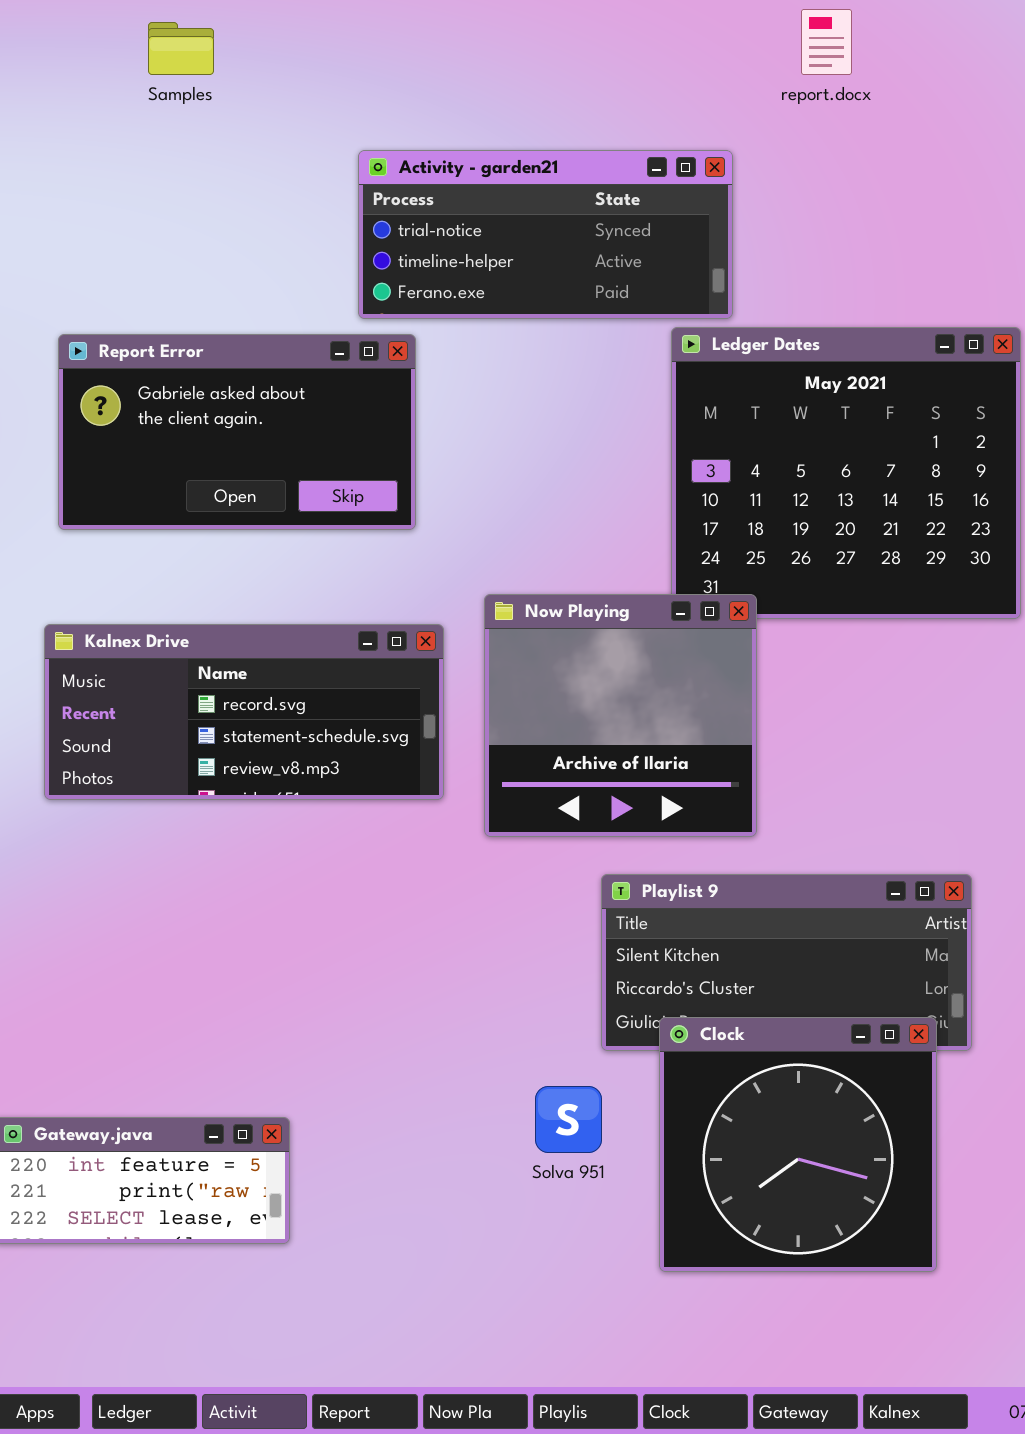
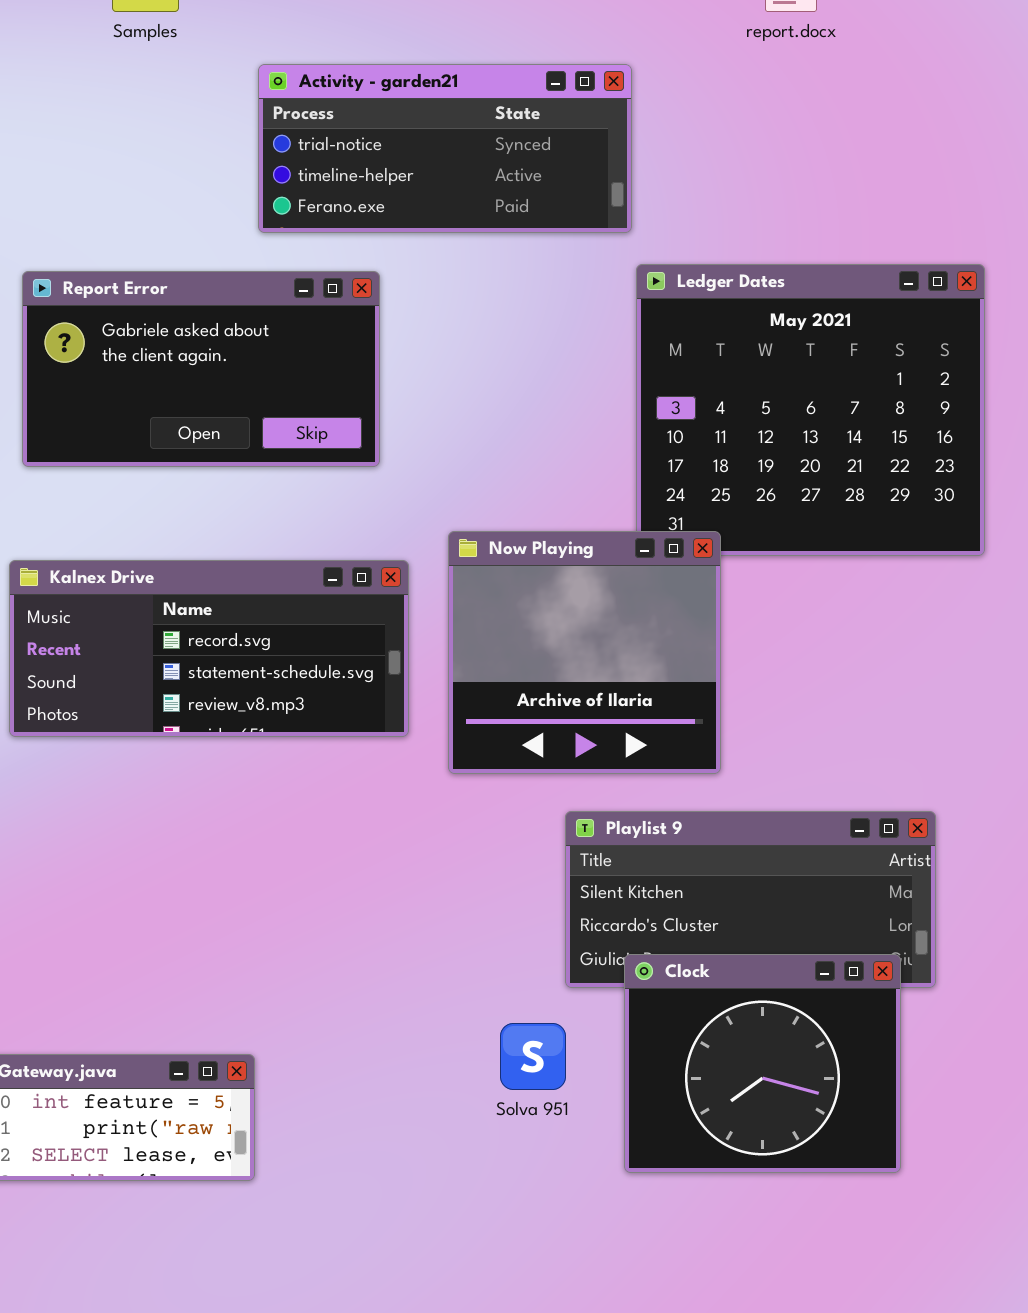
Activity - garden21: [358,150,733,319] -> [258,64,632,233], moved
Clock: [659,1017,937,1272] -> [624,954,901,1173], resized

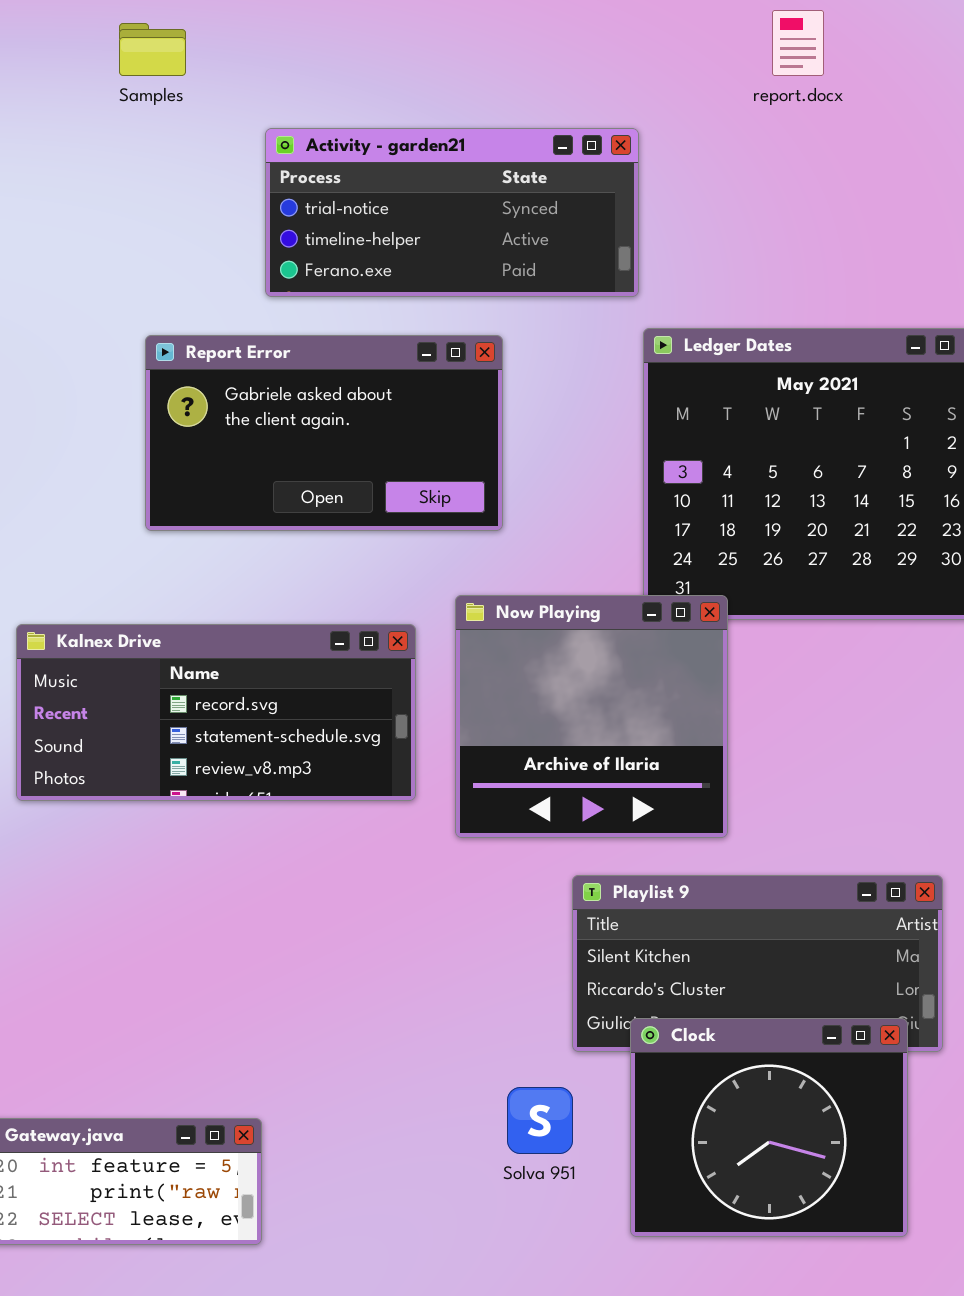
Report Error: [22,271,380,467] -> [145,335,503,531], moved

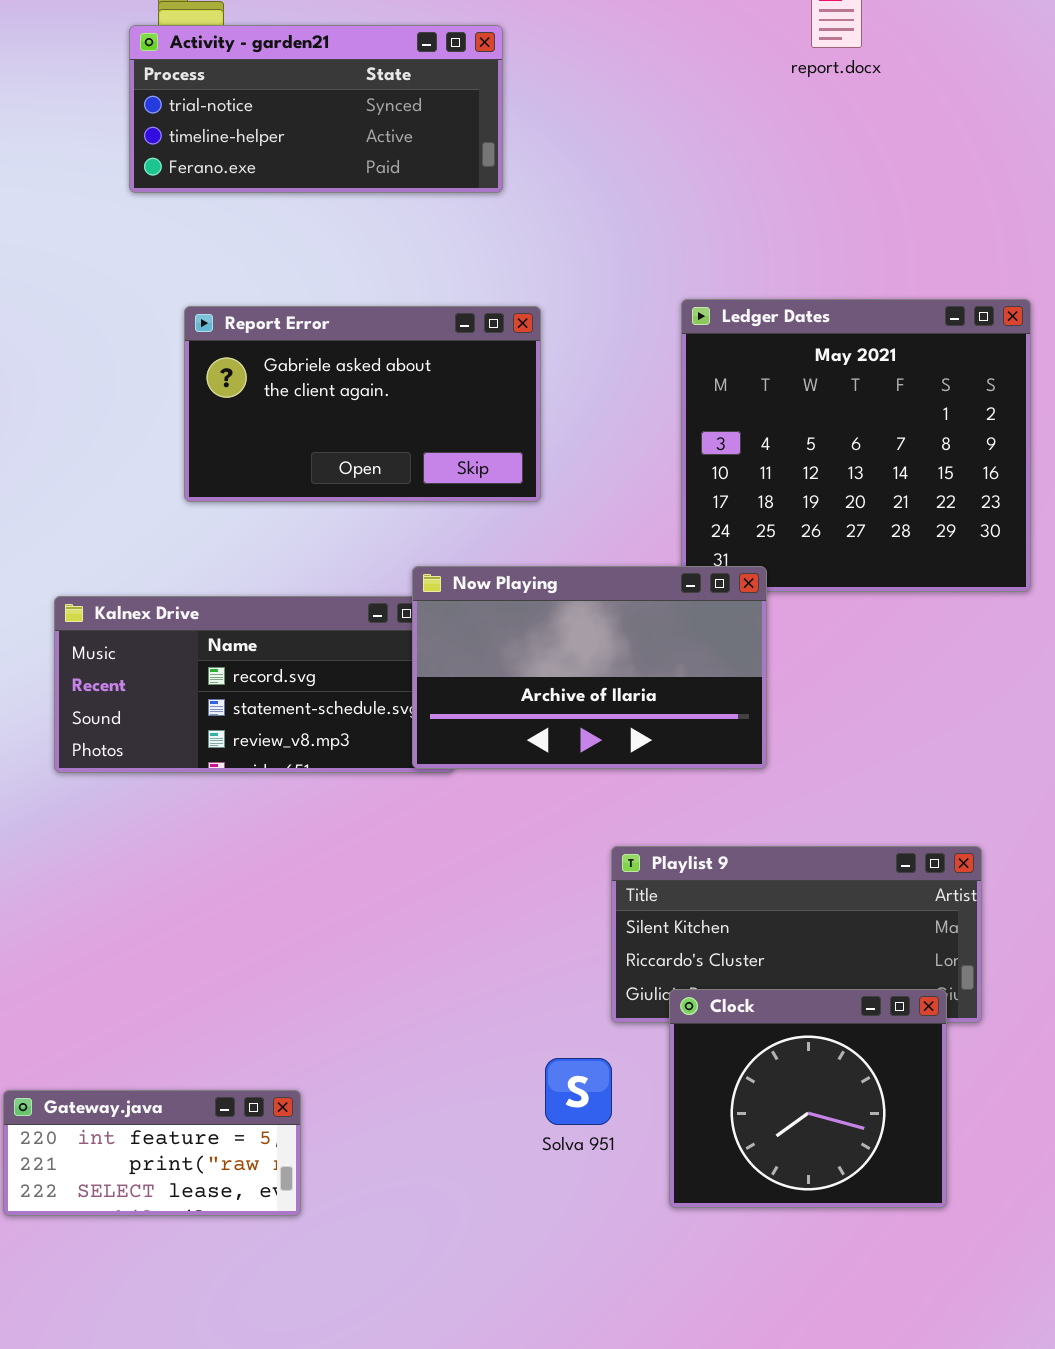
Activity - garden21: [265,128,639,297] -> [129,25,503,193], moved
Now Playing: [455,595,728,838] -> [412,566,767,769], resized

